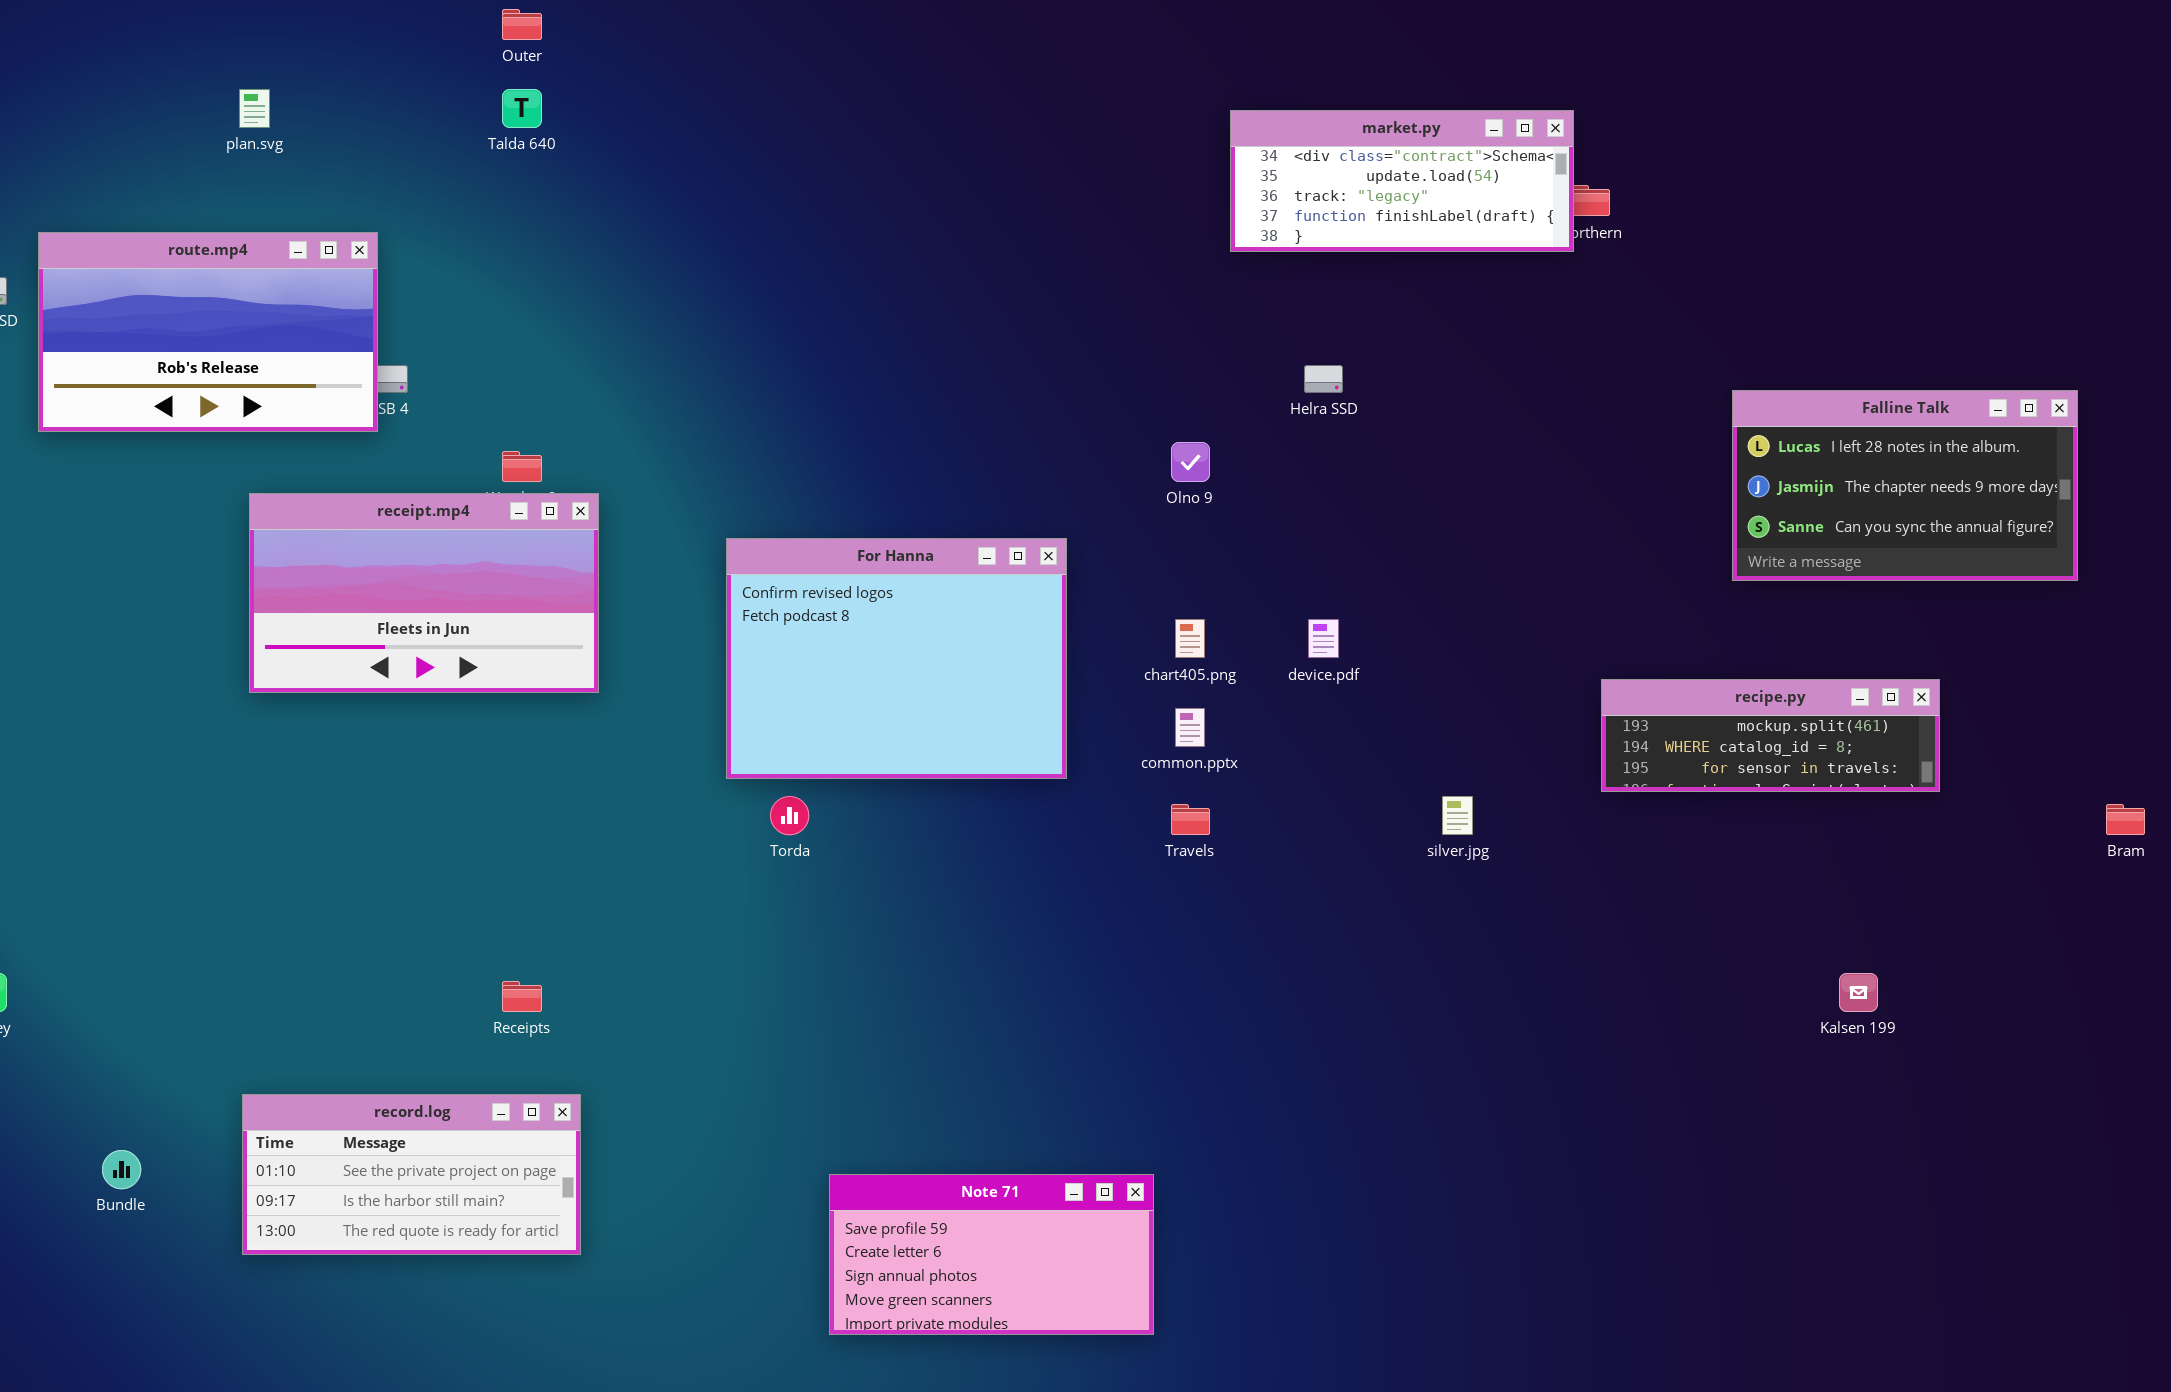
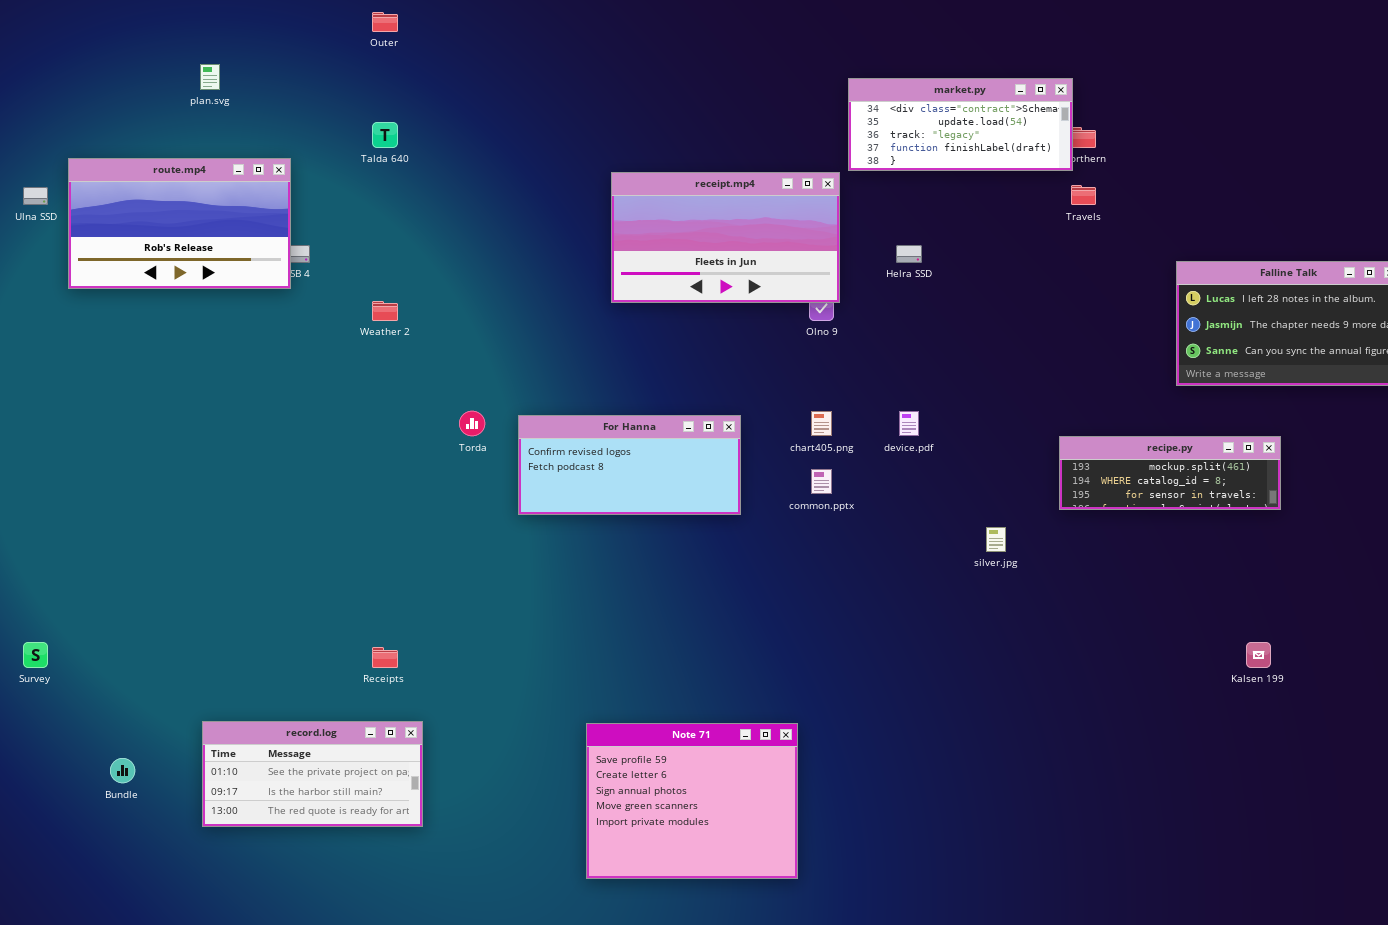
Talda 640: [502,89,542,128] -> [372,122,398,148], moved
receipt.mp4: [249,493,599,693] -> [611,172,840,303], moved
For Hanna: [726,538,1067,779] -> [518,415,741,515], resized
recipe.py: [1601,679,1940,792] -> [1059,436,1281,510], moved
Torda: [770,796,809,835] -> [459,411,485,436], moved
Travels: [1171,804,1210,835] -> [1071,185,1096,205], moved
Note 71: [829,1174,1154,1335] -> [586,723,798,879], resized

